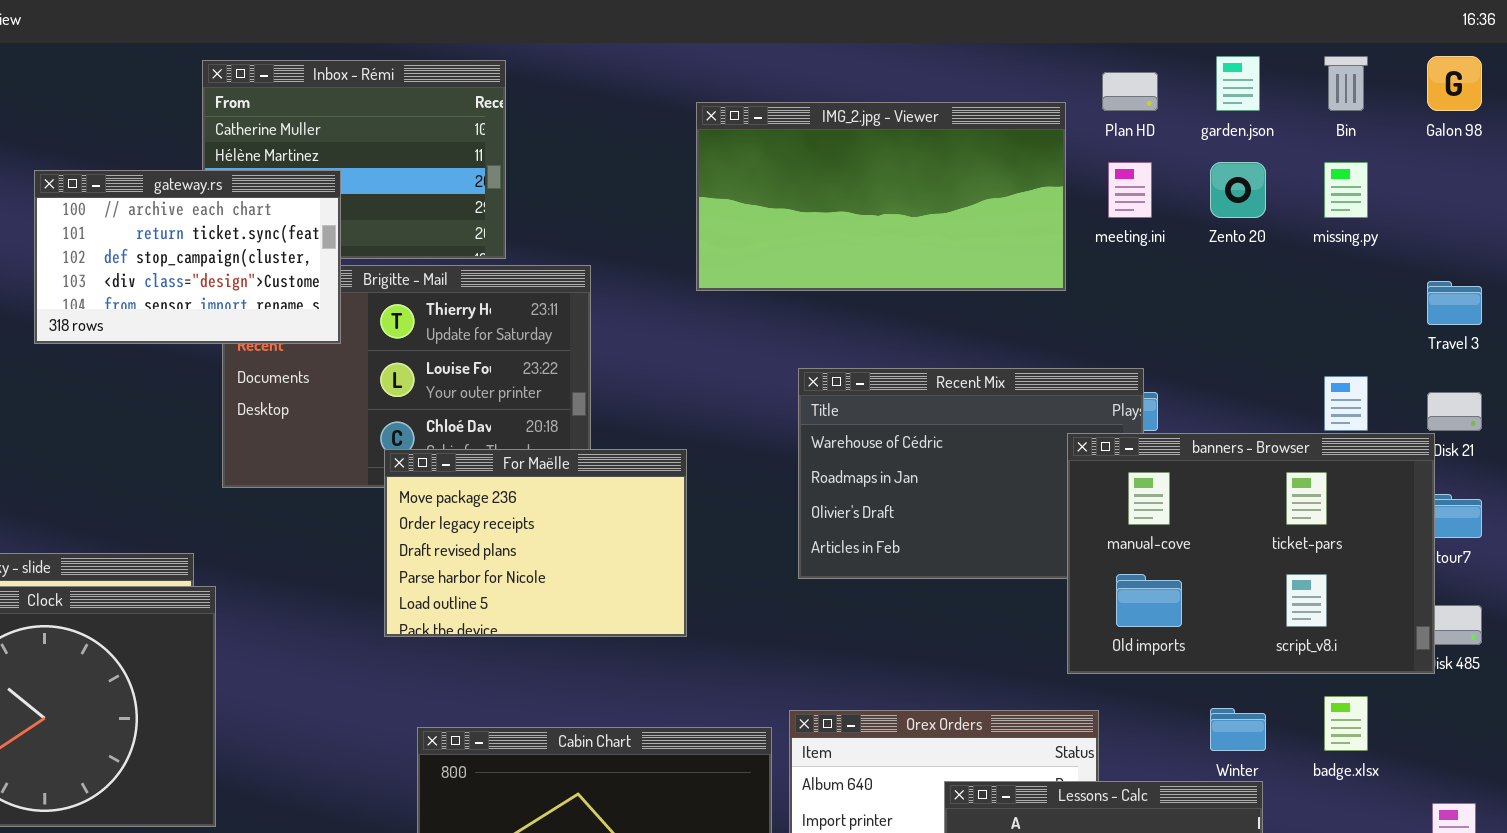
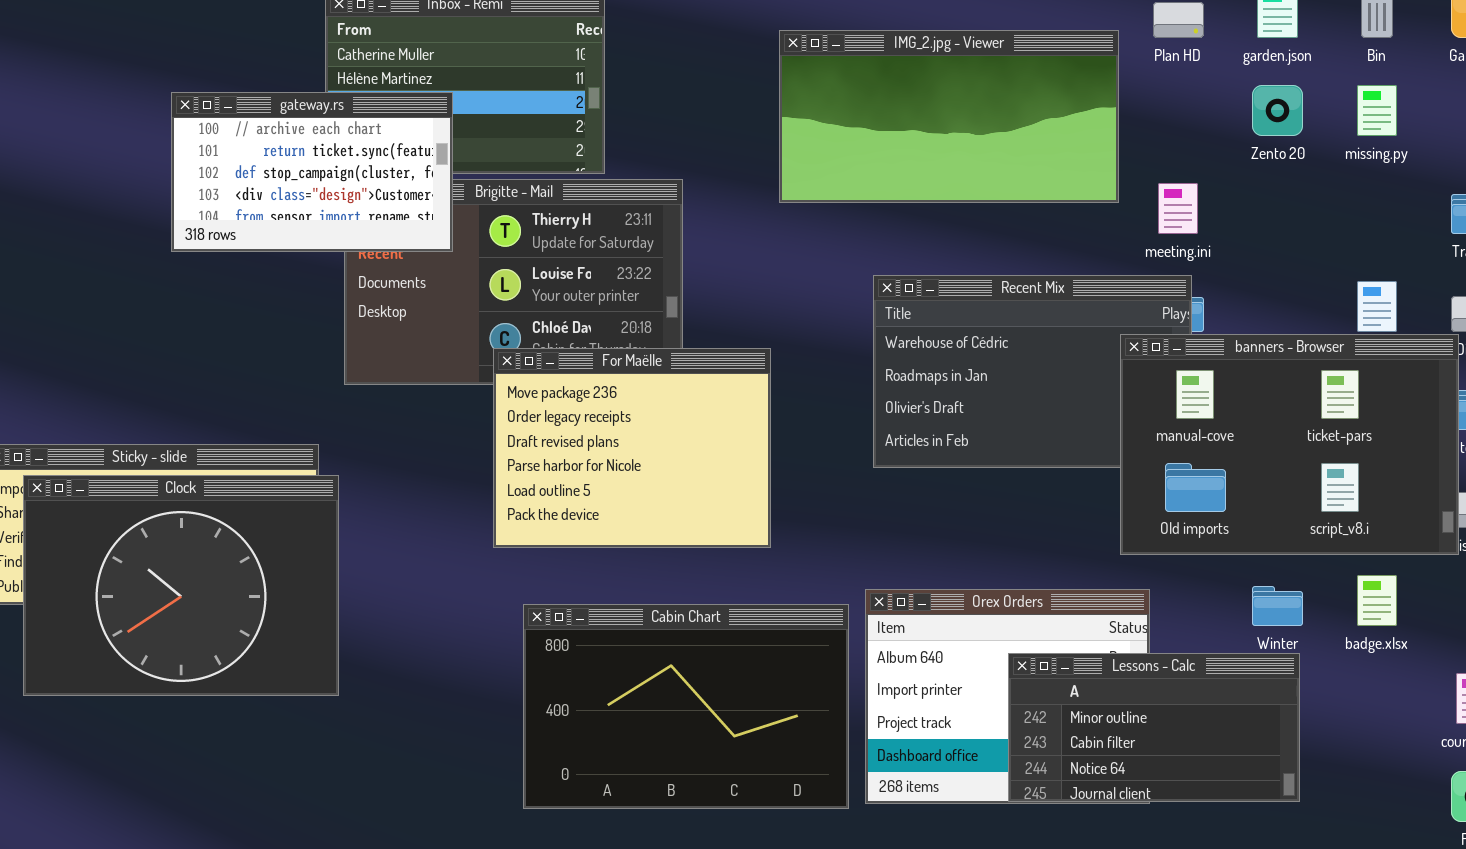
meeting.ini: [1108,162,1152,218] -> [1158,183,1198,234], moved
For Maëlle: [384,449,687,637] -> [493,348,771,548], resized

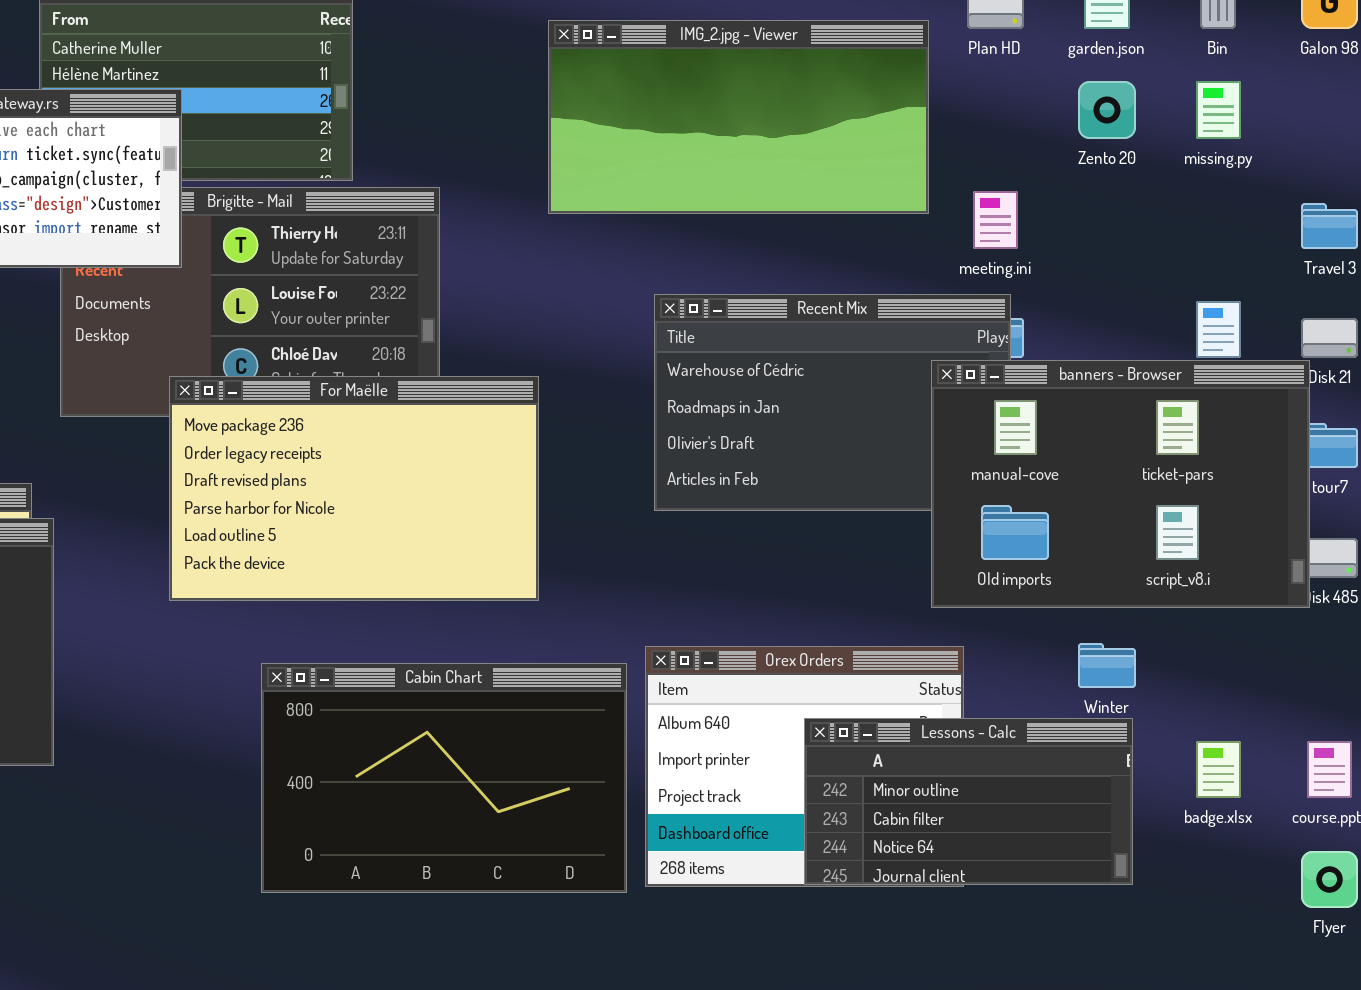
For Maëlle: [493,348,771,548] -> [169,376,539,601], resized
badge.xlsx: [1357,575,1397,626] -> [1196,741,1241,798], moved

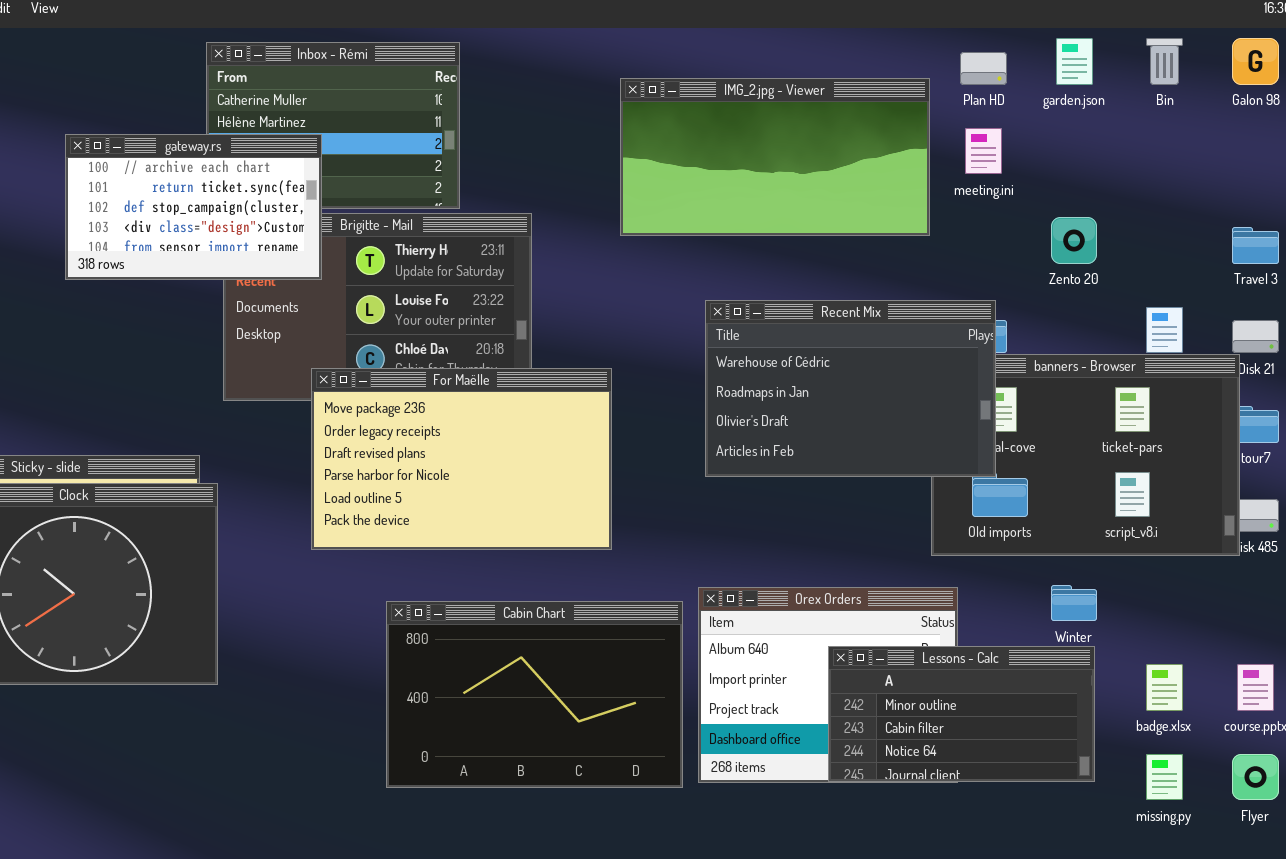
Zento 20: [1078,81,1136,139] -> [1051,217,1097,264], moved
missing.py: [1196,81,1241,139] -> [1146,754,1183,800], moved
meeting.ini: [973,191,1018,249] -> [965,128,1002,174], moved
Recent Mix: [654,294,1011,511] -> [705,300,996,477], raised

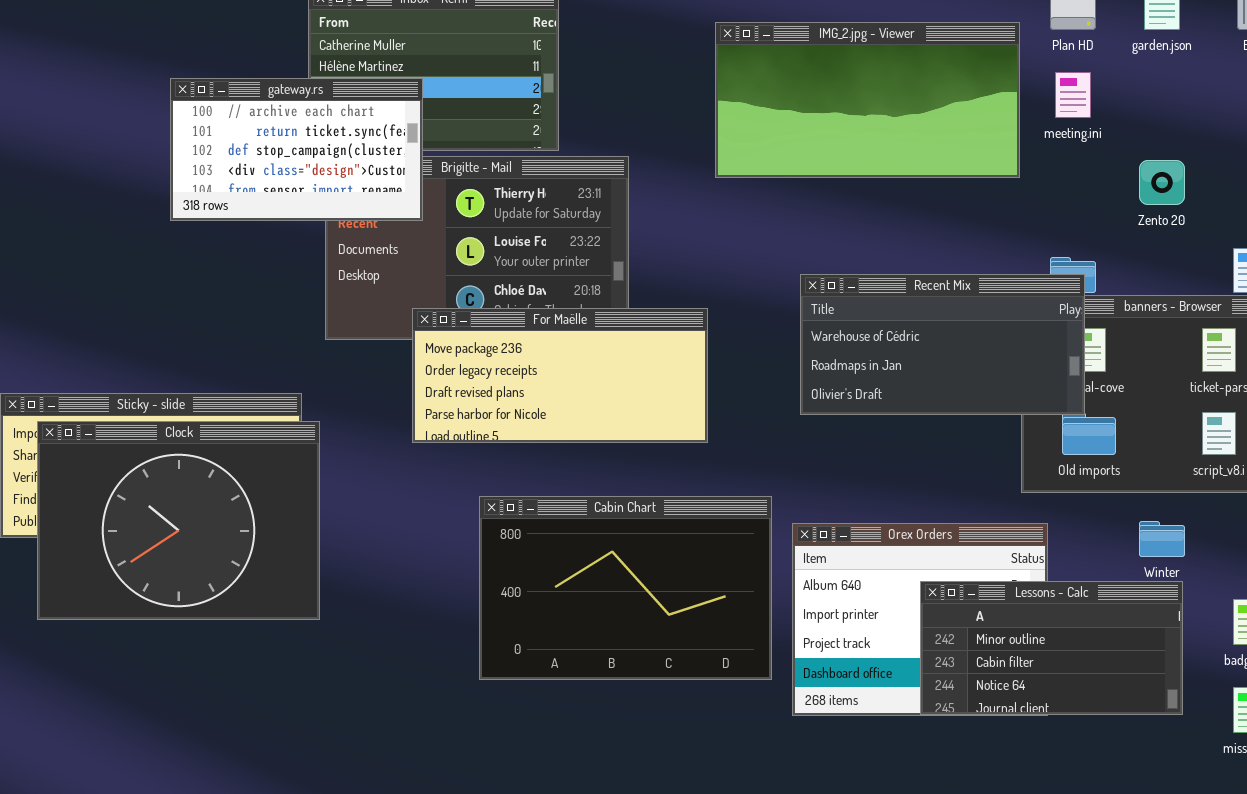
Recent Mix: [705,300,996,477] -> [800,274,1085,415], resized
For Maëlle: [311,368,612,550] -> [412,308,708,443], resized
Cabin Chart: [386,601,683,788] -> [479,496,772,680], moved

